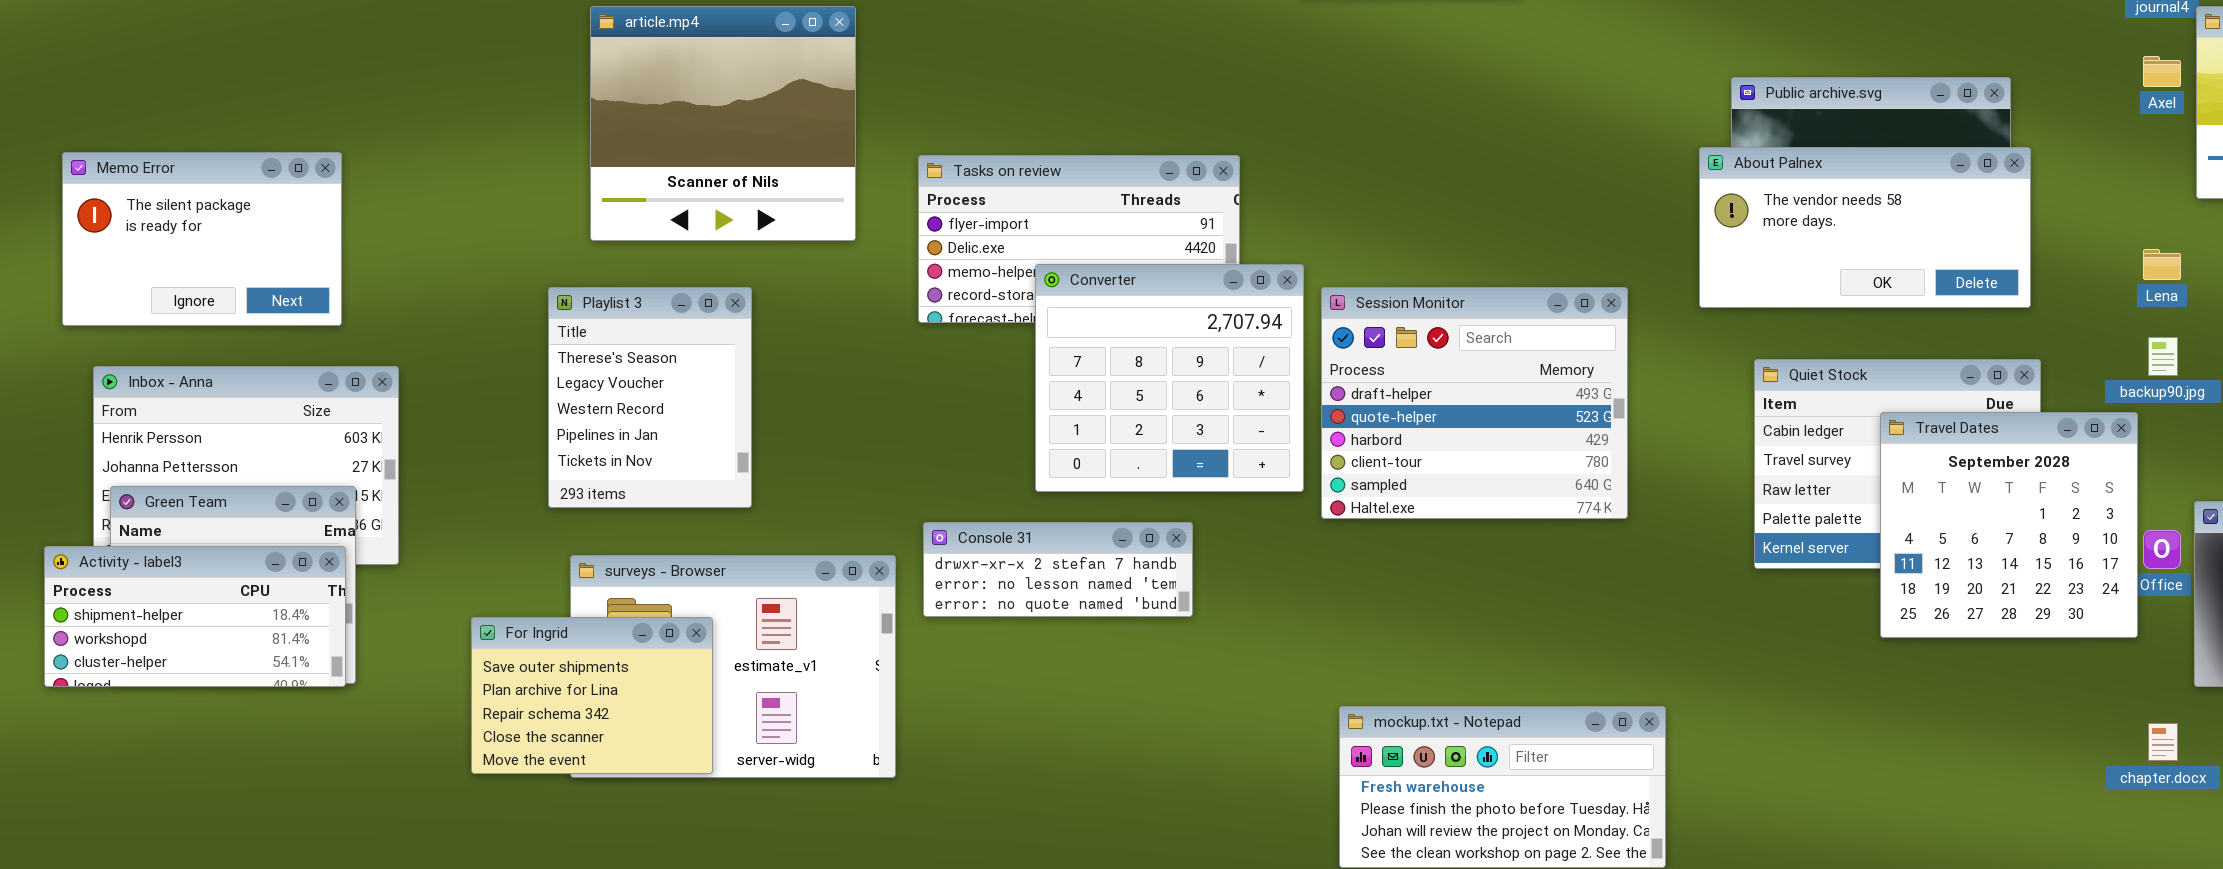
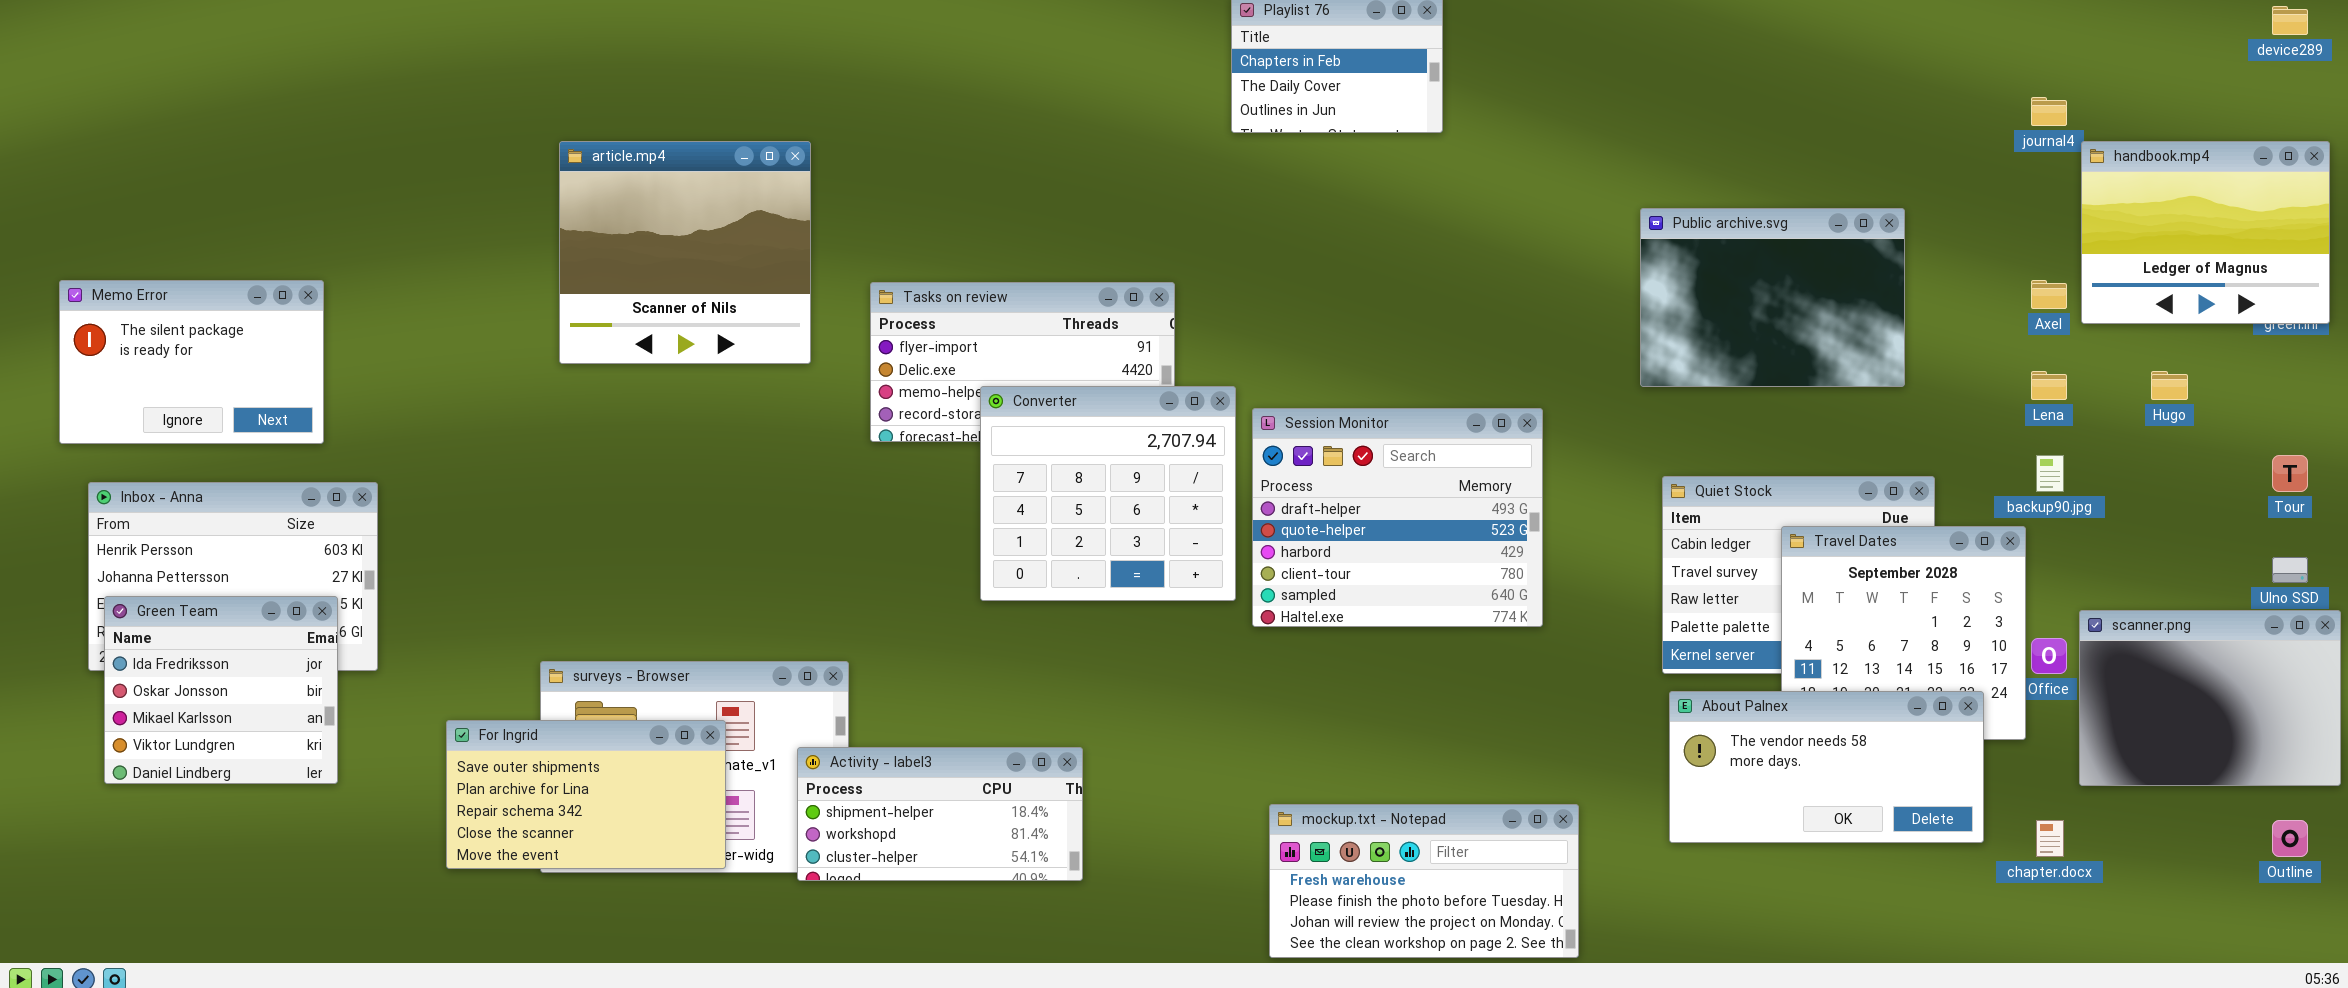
Axel: [2143,56,2181,87] -> [2031,280,2067,309], moved
About Palnex: [1699,147,2031,308] -> [1669,691,1984,843], moved
Playlist 3: [548,287,752,508] -> none, closed
Console 31: [923,522,1193,617] -> none, closed
Activity - label3: [44,546,346,687] -> [797,747,1083,881], moved
For Ingrid: [471,617,713,774] -> [446,720,726,869], resized

